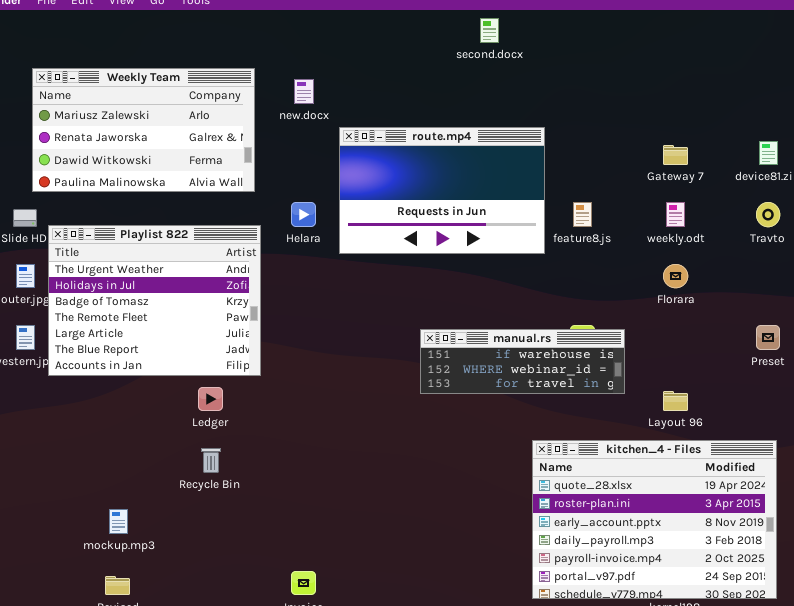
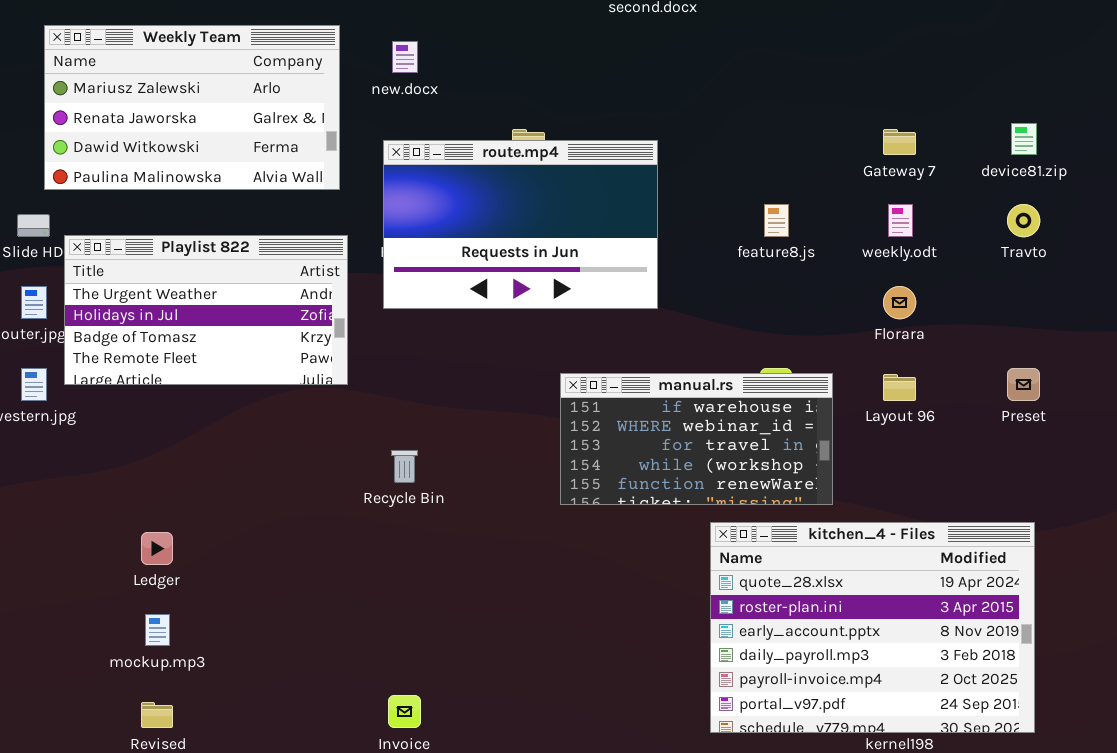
route.mp4: [339,127,545,254] -> [383,140,658,309], moved
Playlist 822: [48,225,261,376] -> [64,235,348,385], resized
manual.rs: [420,329,625,394] -> [560,373,833,505], resized
Ledger: [198,387,223,411] -> [141,532,173,565], moved
Layout 96: [663,391,688,411] -> [883,374,916,401], moved
Recycle Bin: [201,448,221,473] -> [391,450,418,483], moved

